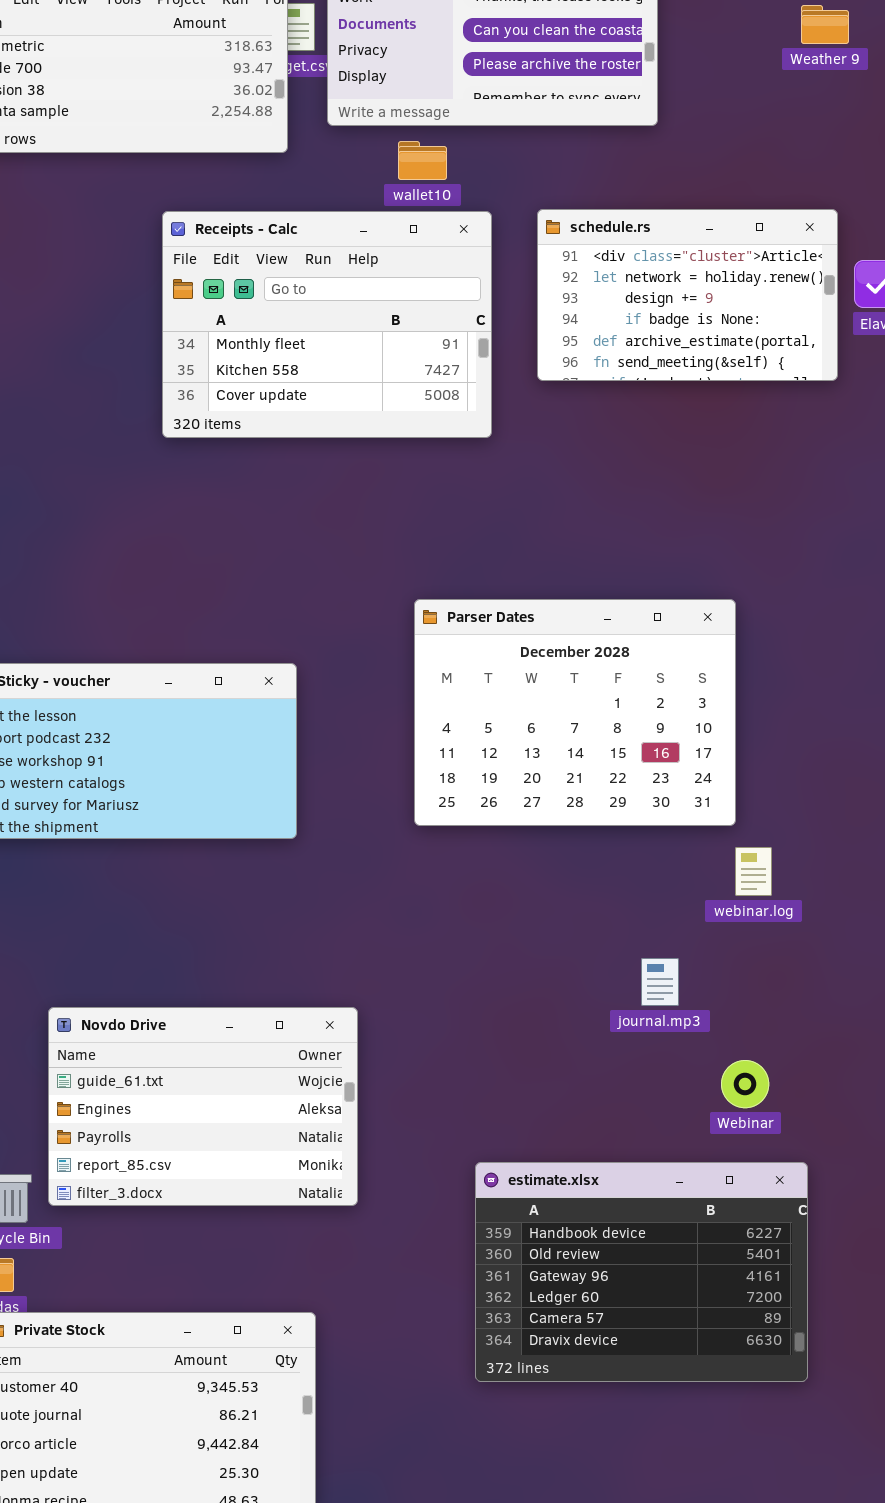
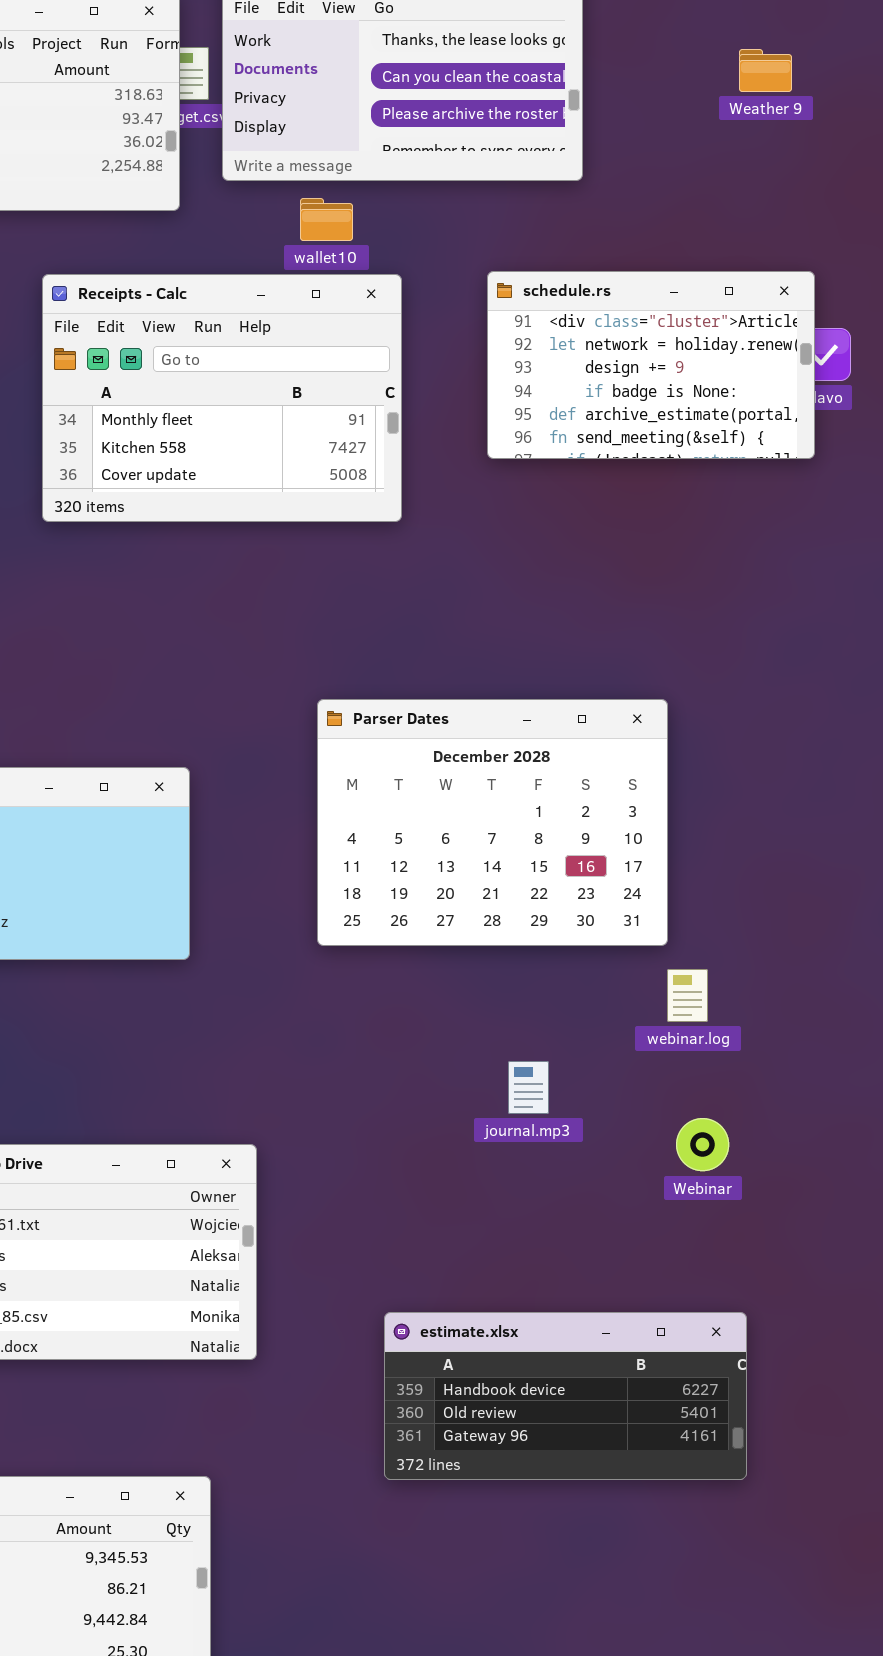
schedule.rs: [537,209,838,381] -> [487,271,815,459], moved
journal.mp3: [641,958,679,1006] -> [508,1061,549,1114], moved
Webinar: [721,1060,769,1108] -> [676,1118,729,1171], moved
estimate.xlsx: [475,1162,808,1382] -> [384,1312,747,1480], resized

